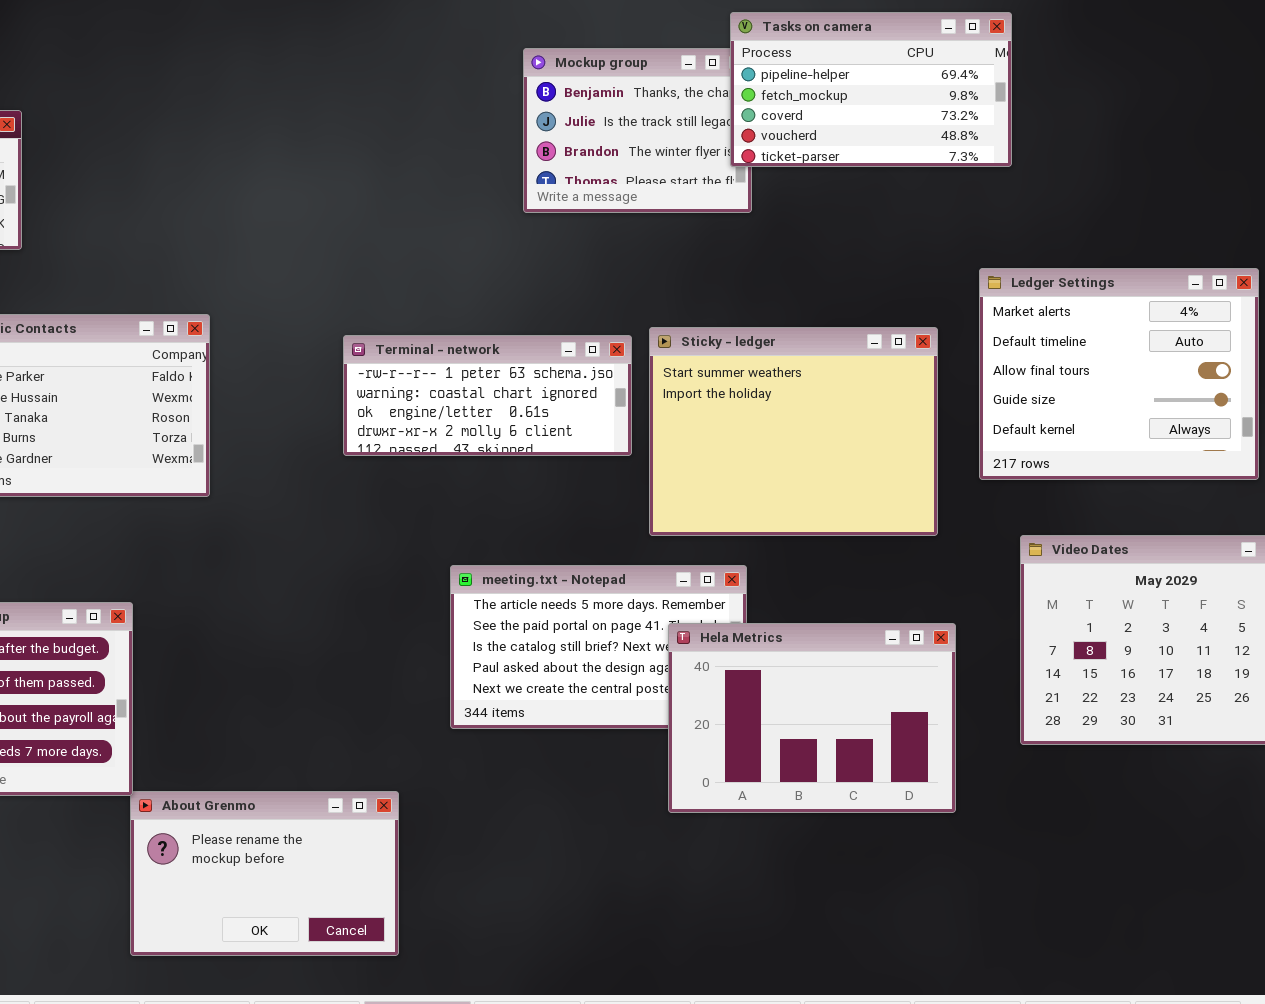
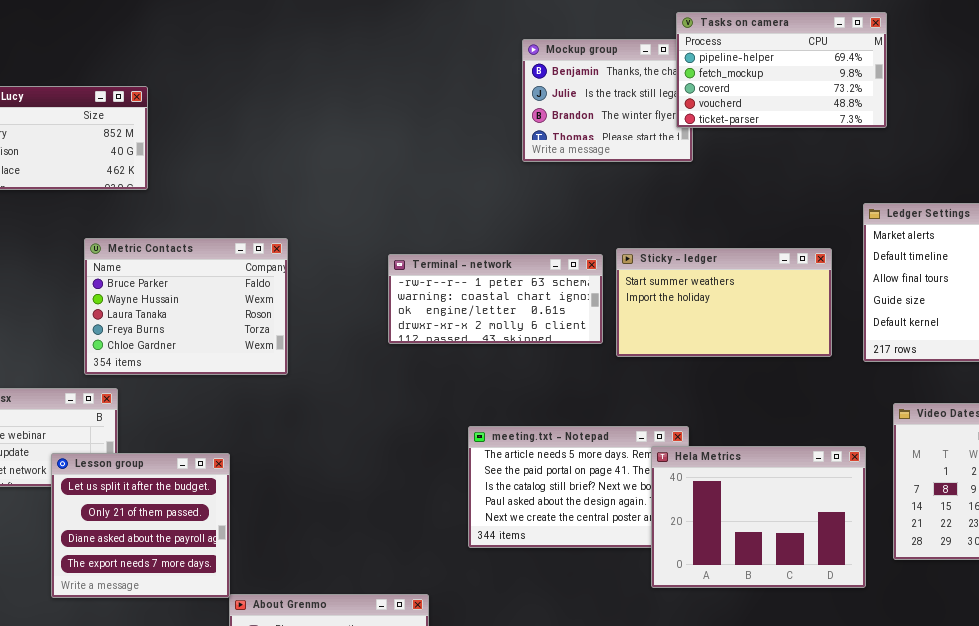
Sticky - ledger: [649,327,938,536] -> [616,248,832,357], resized
Hela Metrics: [668,623,956,813] -> [651,446,866,588], moved

